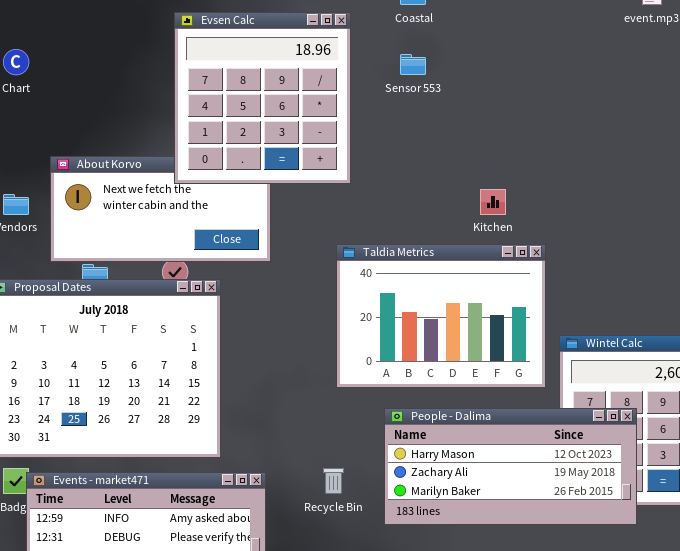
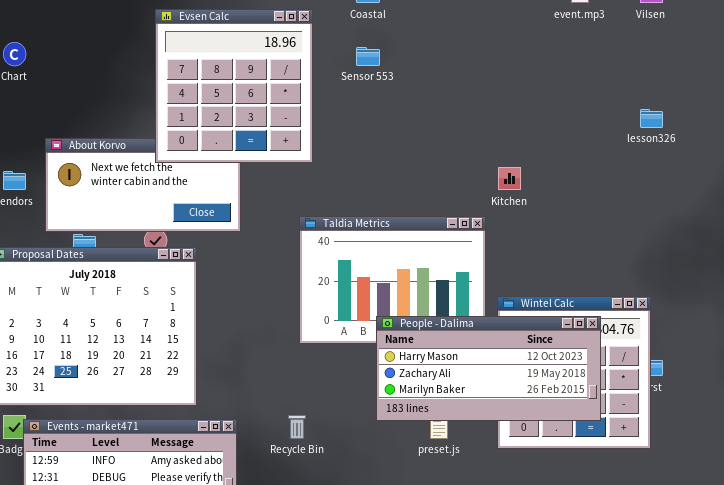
Kitchen: [480,189,506,215] -> [498,167,521,190], moved
People - Dalima: [384,408,637,525] -> [376,316,601,421], moved

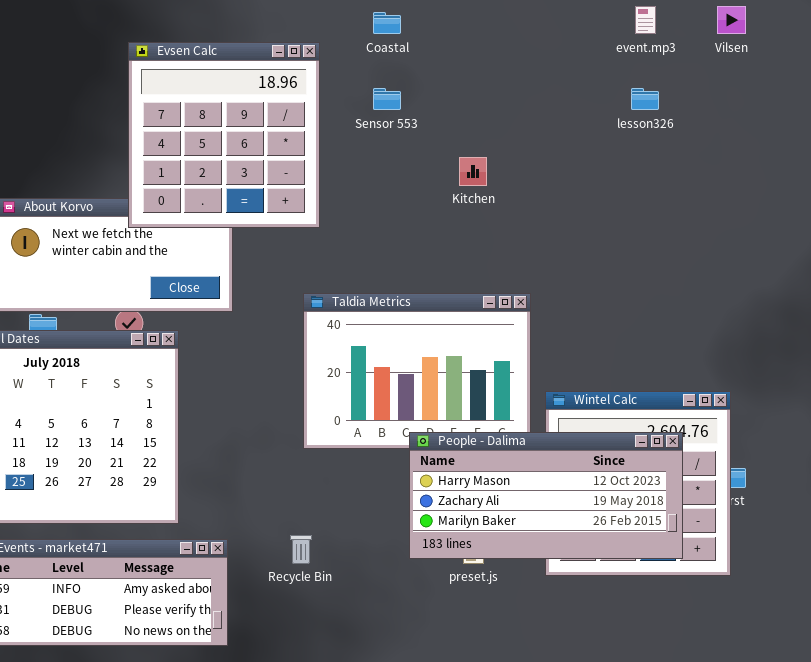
lesson326: [640,109,663,128] -> [631,88,659,110], moved
Kitchen: [498,167,521,190] -> [459,157,487,186], moved
People - Dalima: [376,316,601,421] -> [409,432,683,559], moved

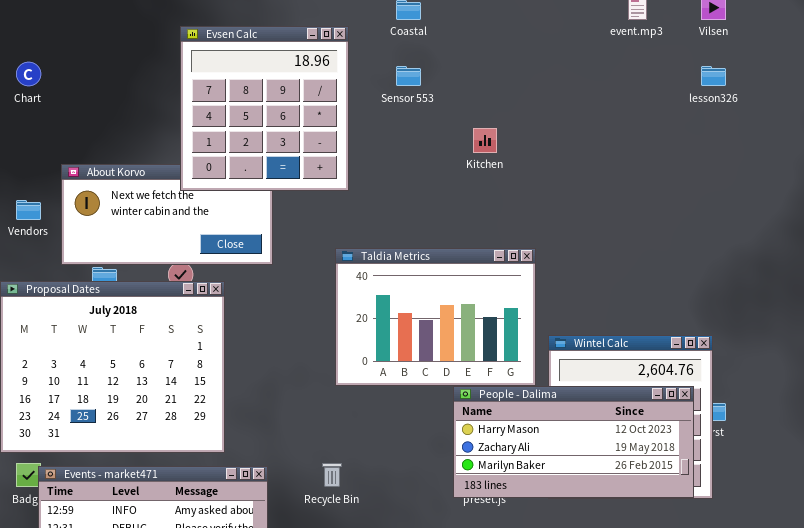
lesson326: [631,88,659,110] -> [701,66,726,86], moved
People - Dalima: [409,432,683,559] -> [453,386,694,498], moved

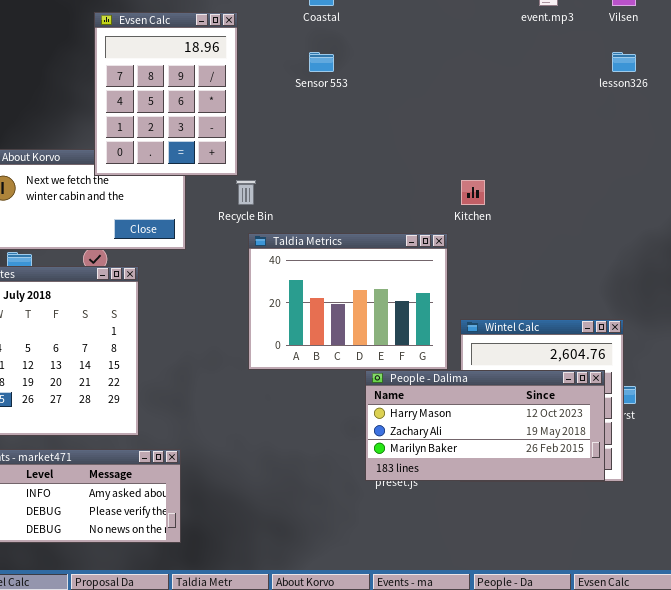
Evsen Calc: [180,26,349,191] -> [94,12,238,176], resized
Kitchen: [473,128,497,153] -> [461,180,485,205], moved
Recycle Bin: [322,463,342,487] -> [236,180,256,205], moved

